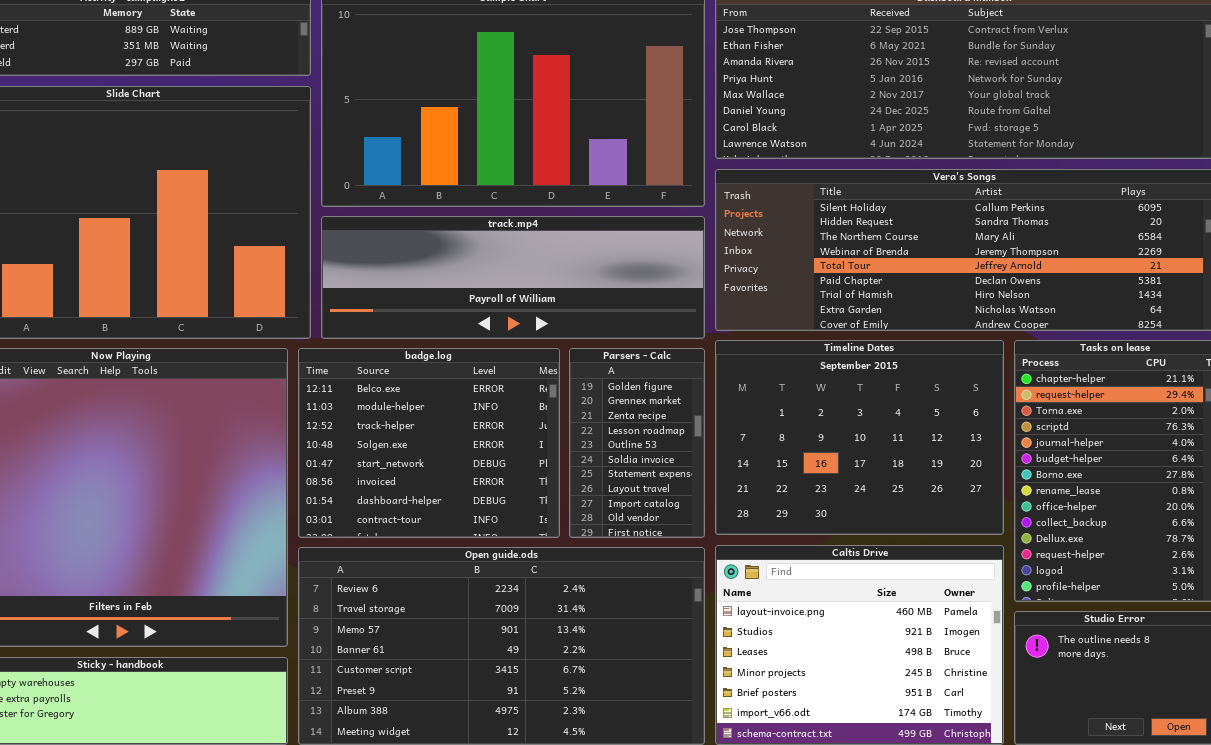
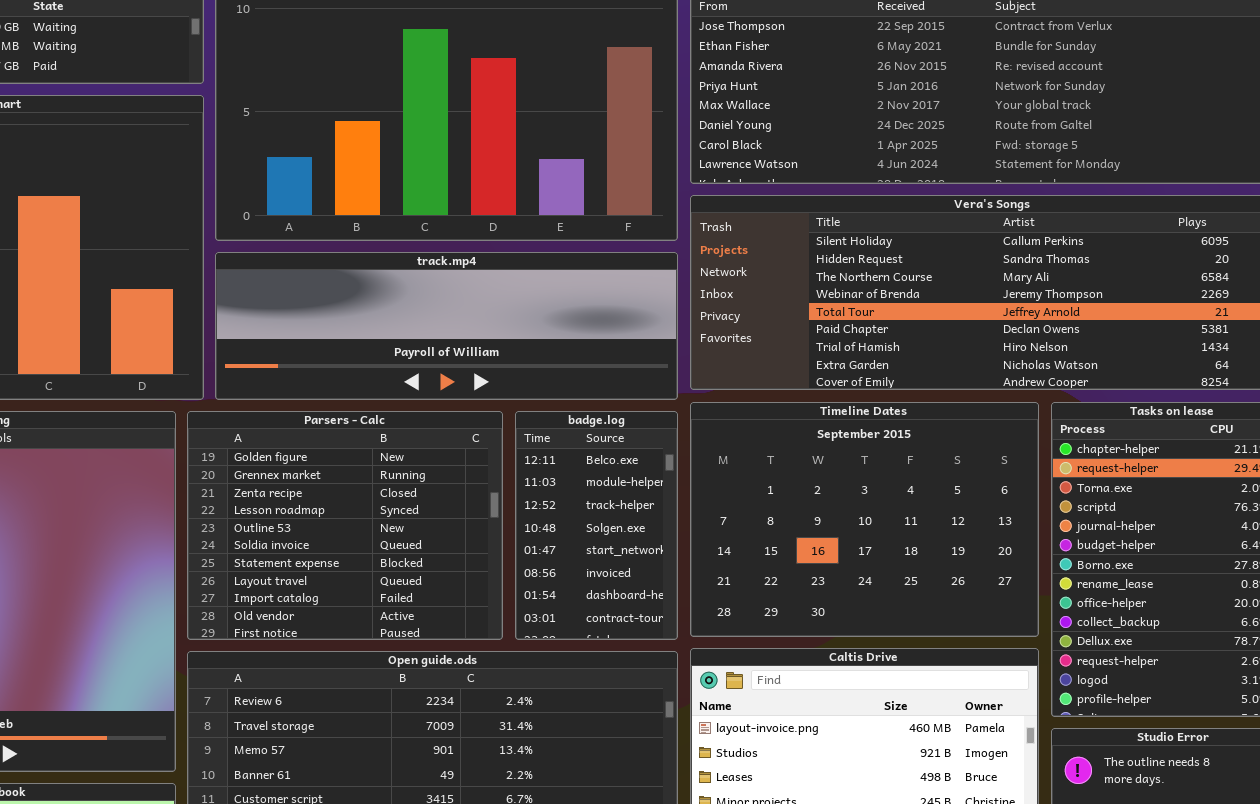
badge.log: [298,348,560,538] -> [515,411,678,640], moved, resized
Parsers - Calc: [569,348,705,538] -> [187,411,503,640], moved, resized

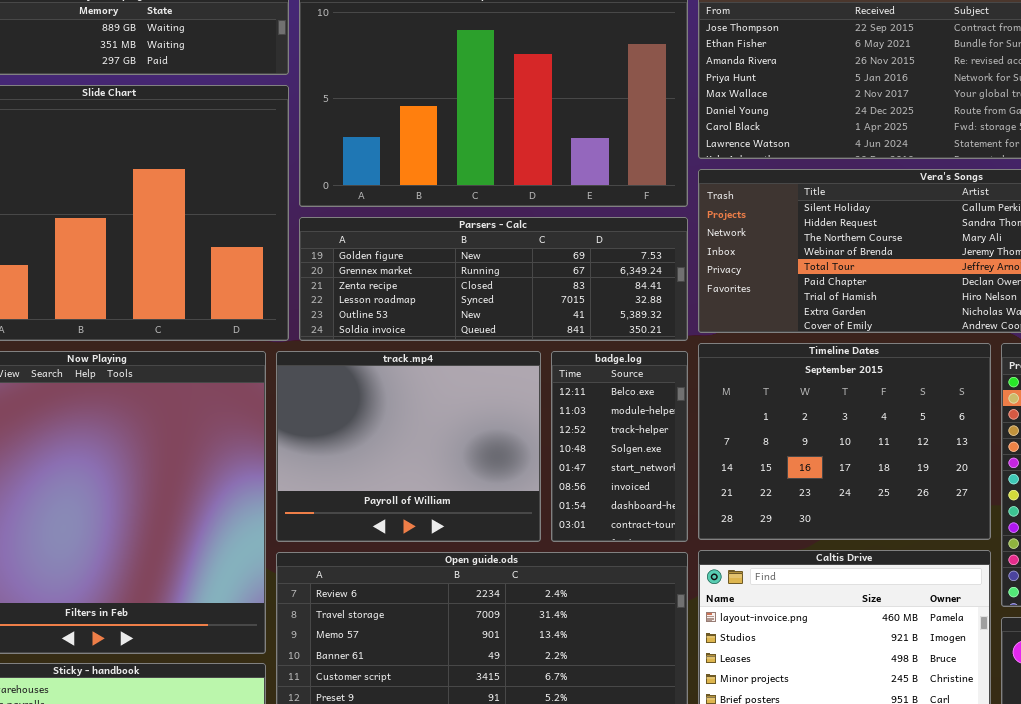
track.mp4: [215,252,678,400] -> [276,351,541,542], moved, resized
Parsers - Calc: [187,411,503,640] -> [299,217,688,341], moved, resized

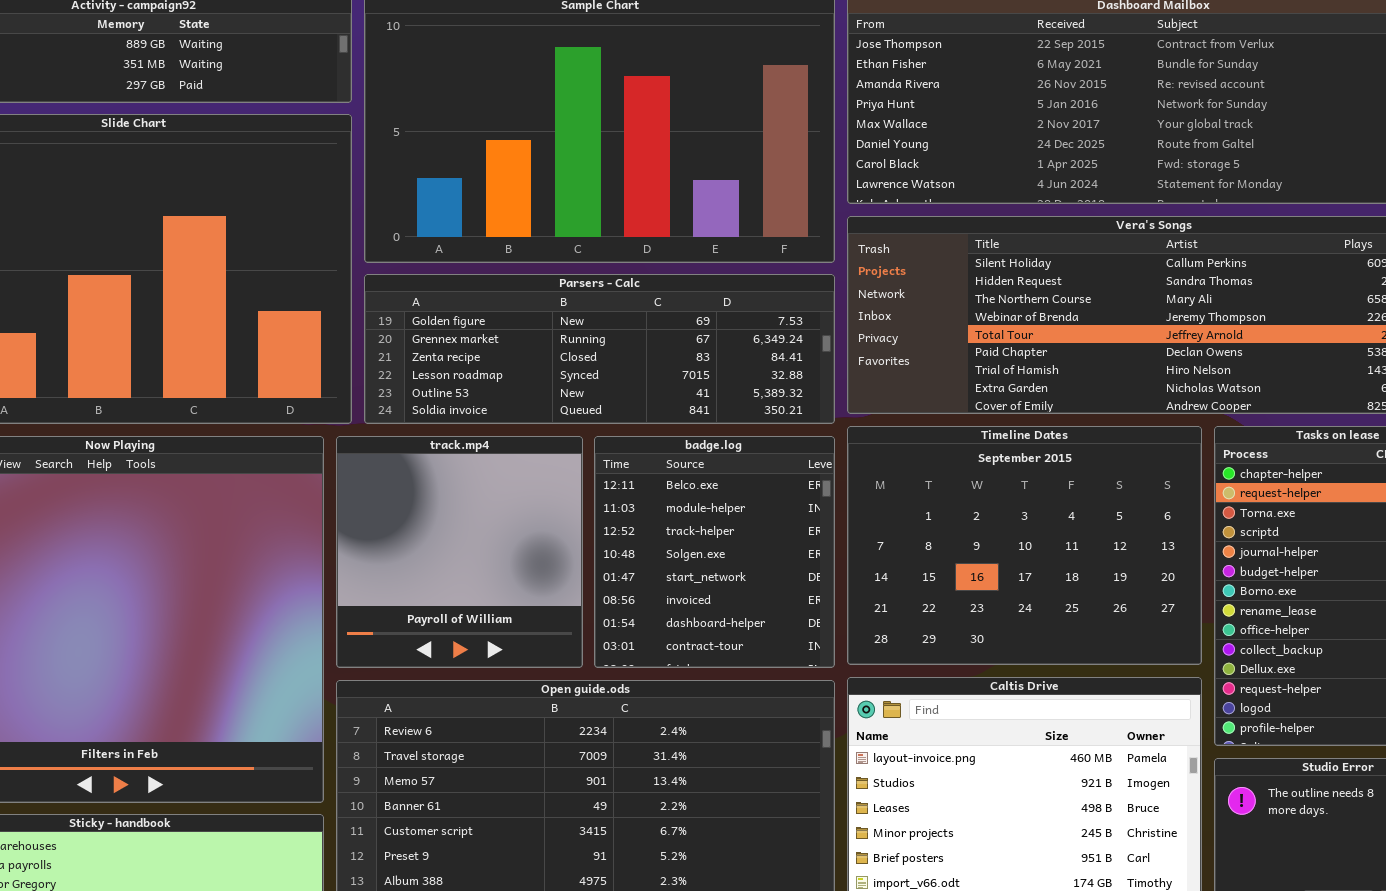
track.mp4: [276,351,541,542] -> [336,436,583,668], resized
badge.log: [551,351,688,542] -> [594,436,835,668], resized

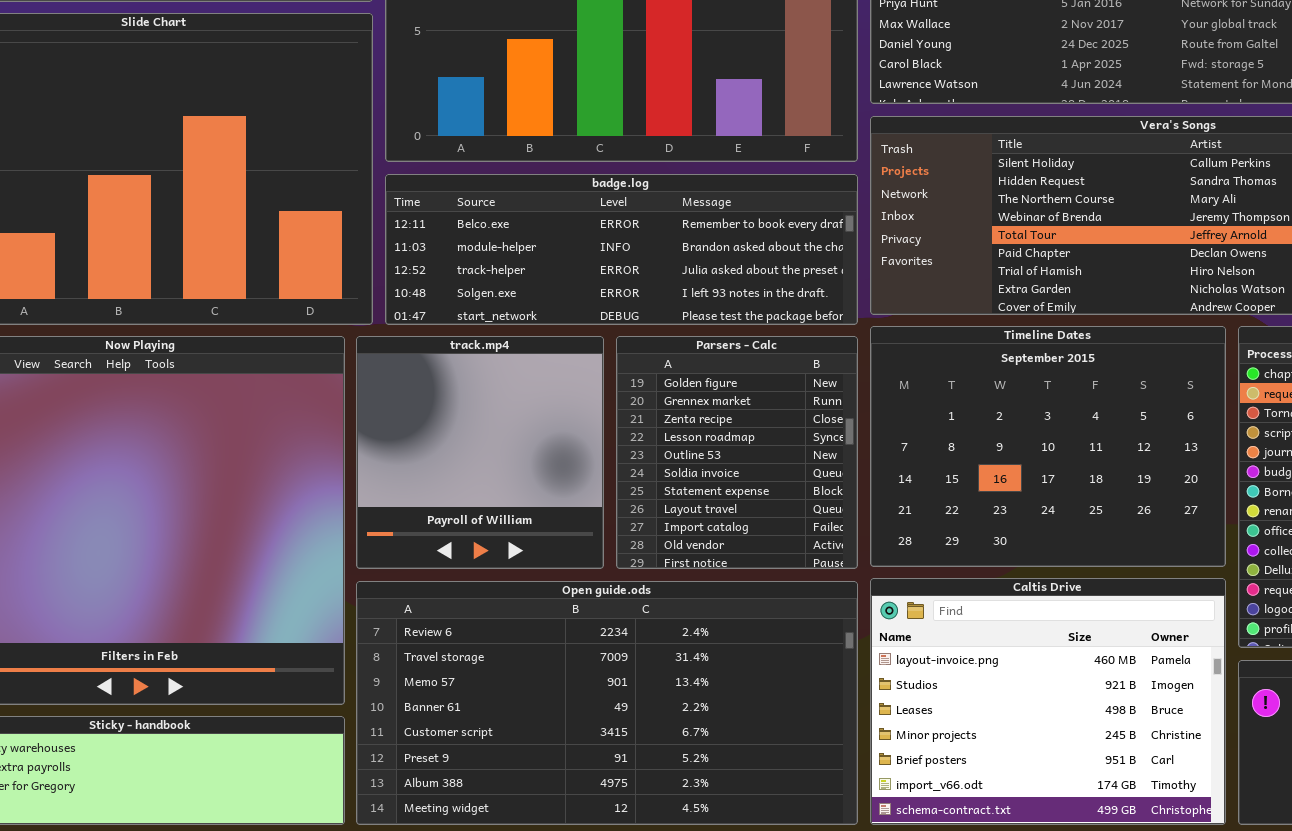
Parsers - Calc: [364,274,835,424] -> [616,336,858,569], moved, resized
badge.log: [594,436,835,668] -> [385,174,858,325], moved, resized

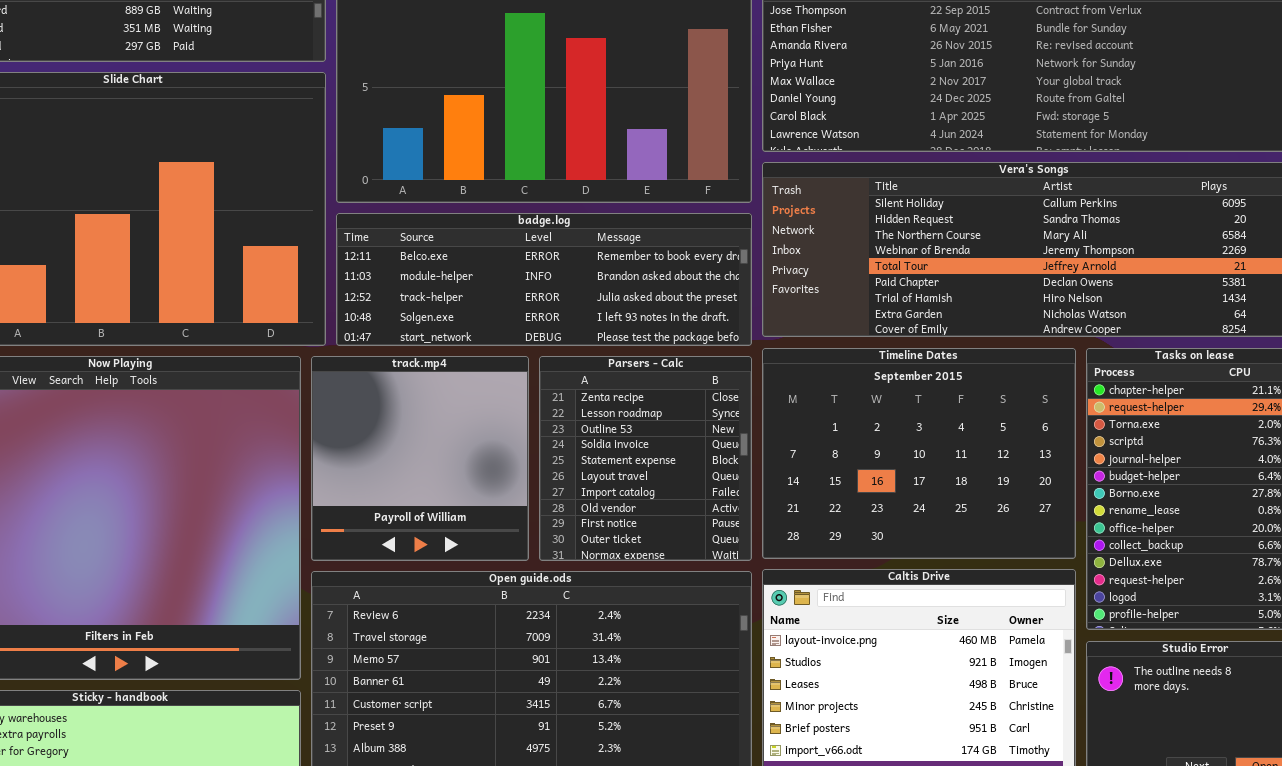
Parsers - Calc: [616,336,858,569] -> [539,356,752,561], scrolled down 2 rows

